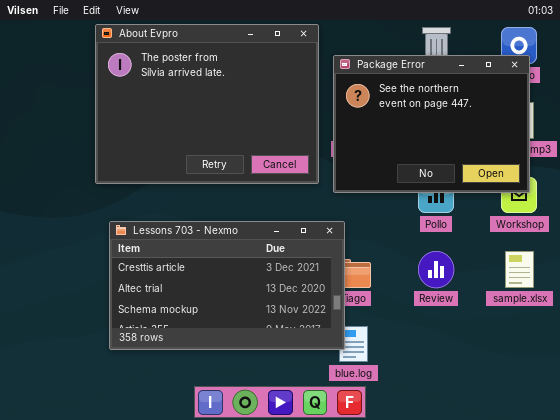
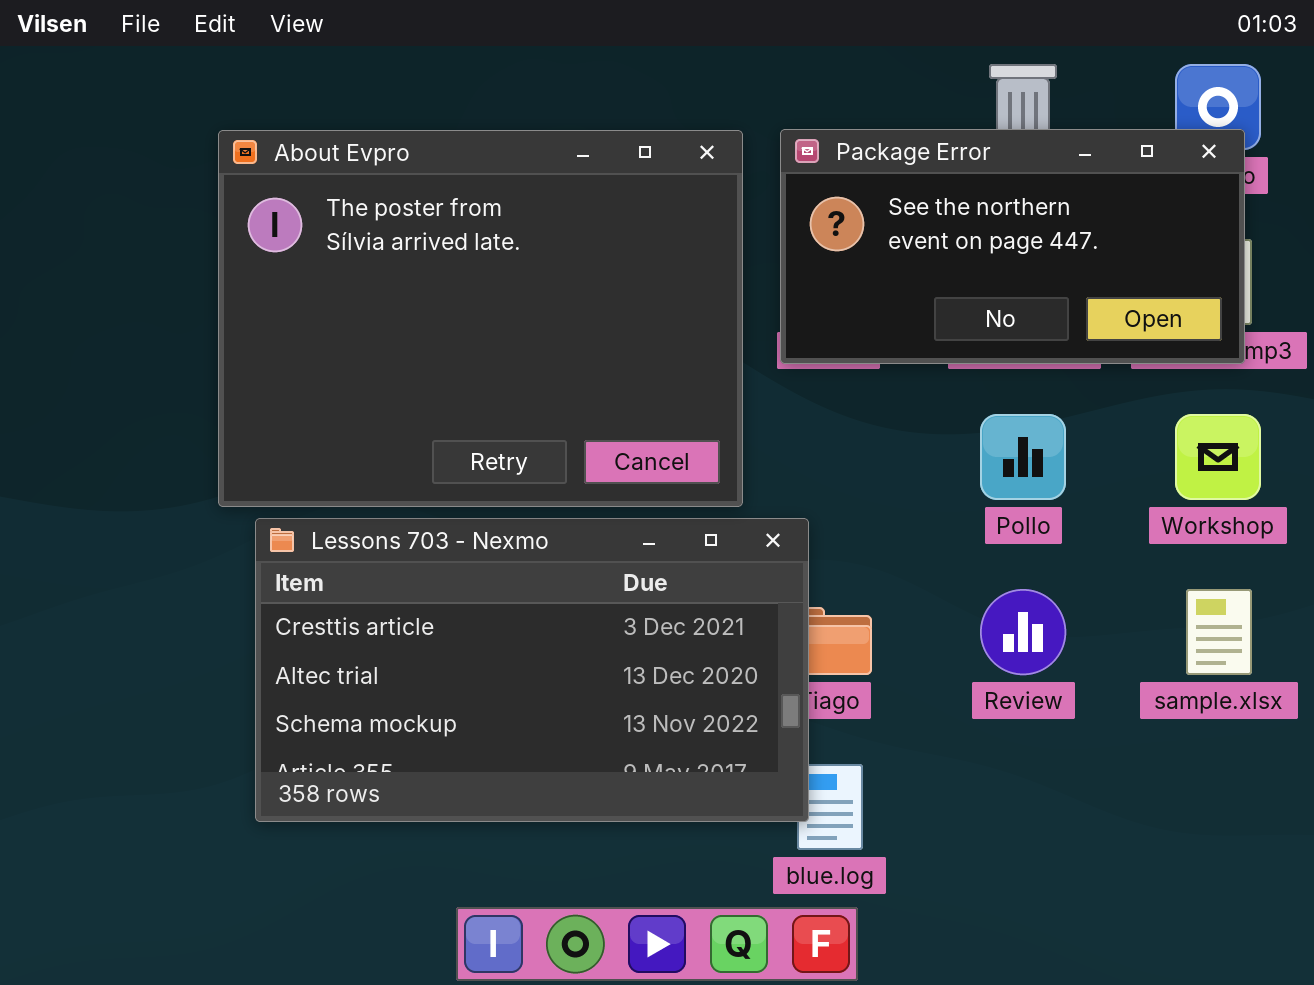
About Evpro: [95,24,319,184] -> [218,130,743,507], moved
Package Error: [333,55,530,193] -> [780,129,1245,364], resized

